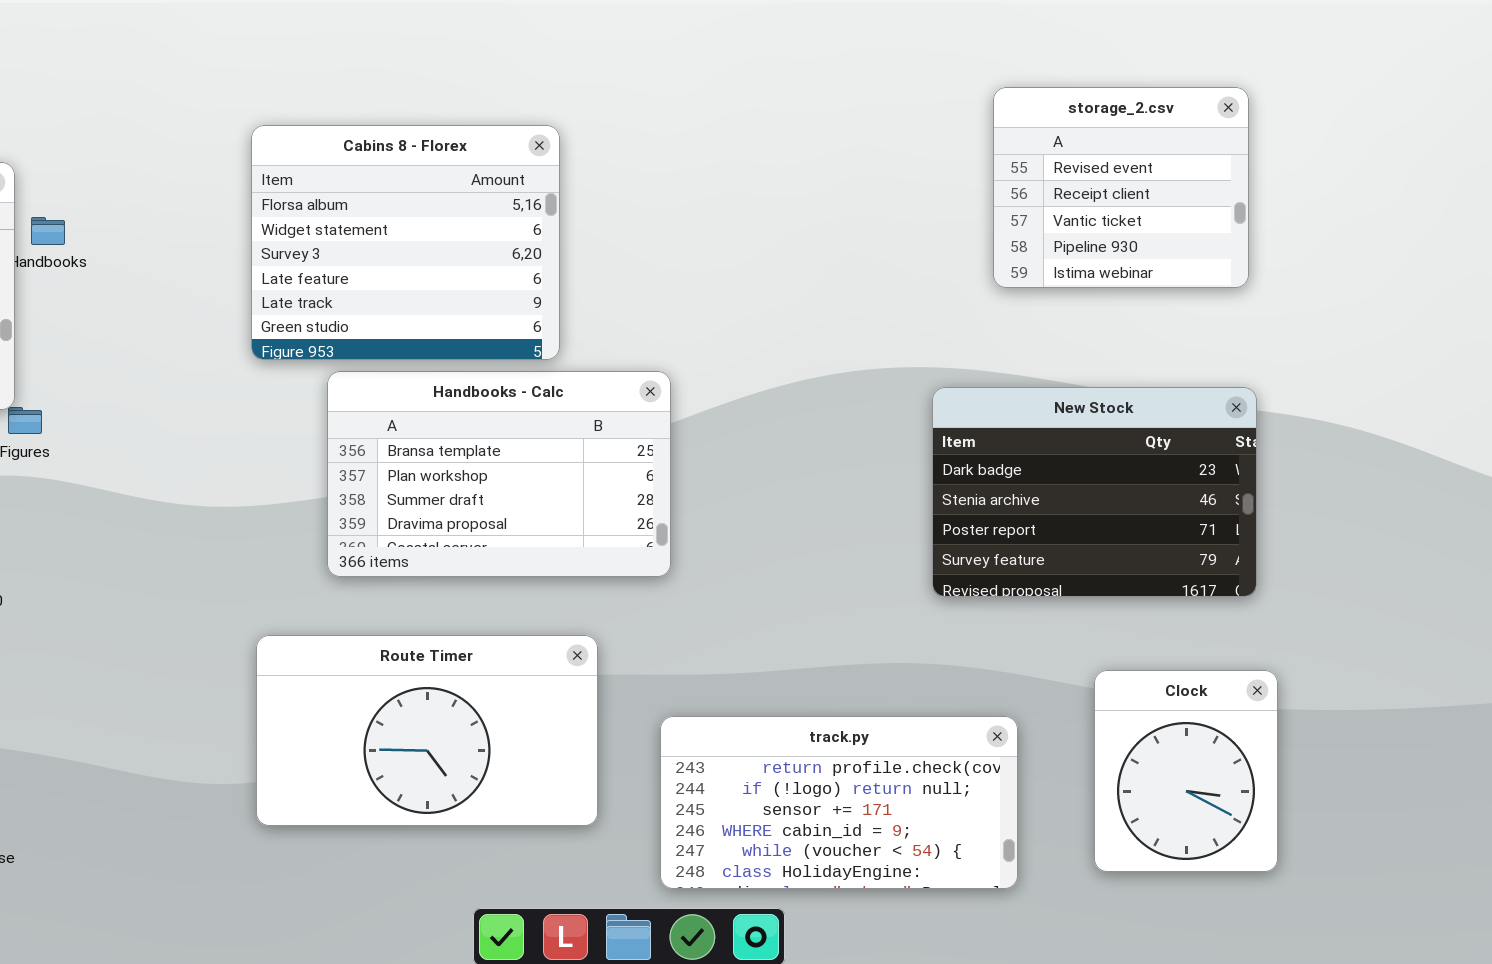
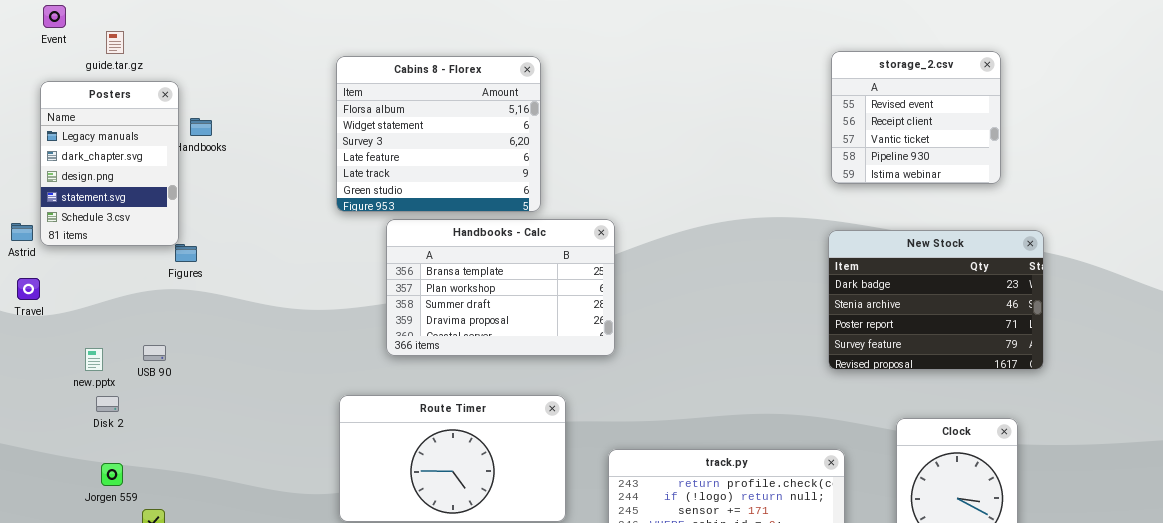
storage_2.csv: [993,87,1249,288] -> [831,51,1001,184], moved
New Stock: [932,387,1257,597] -> [828,230,1044,370], moved

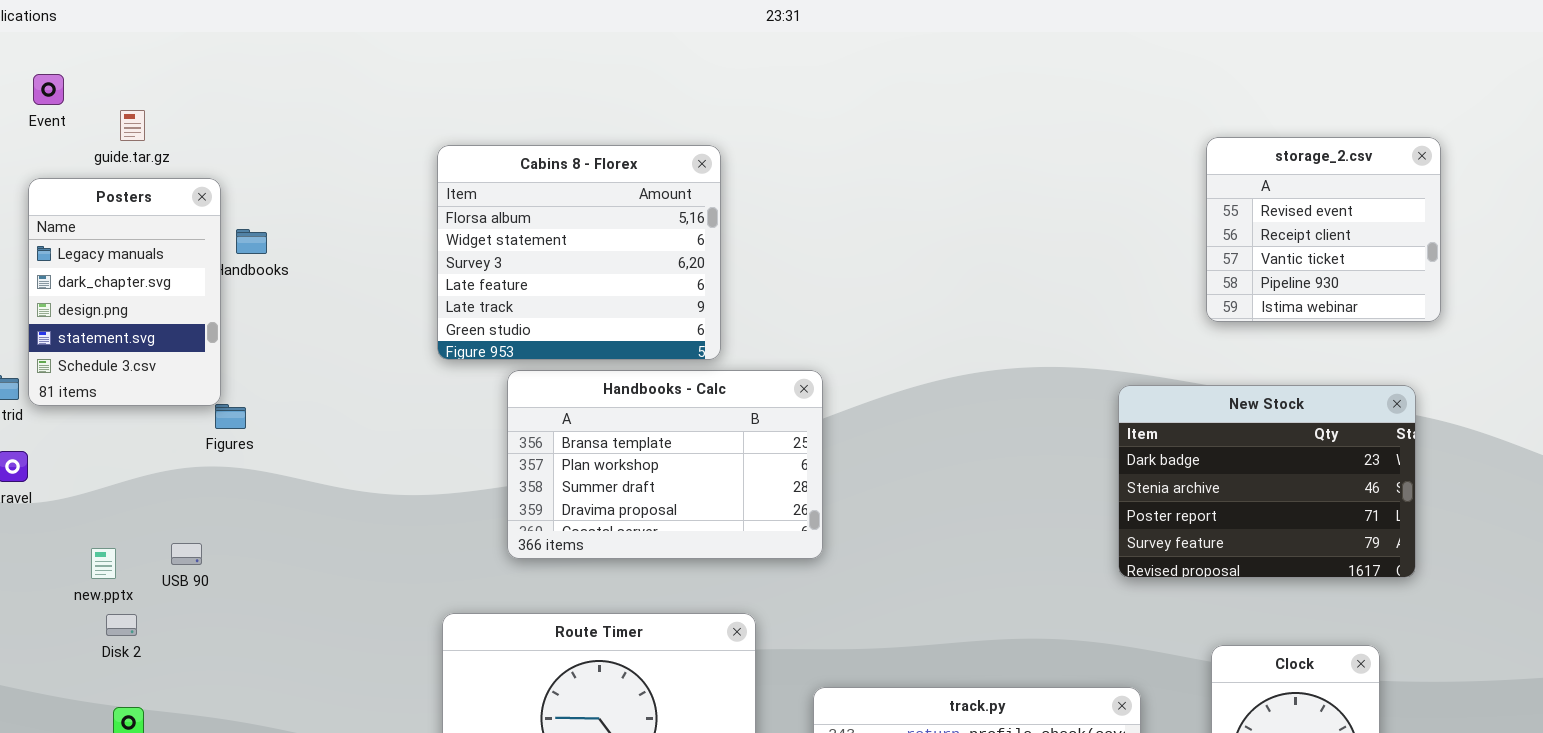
storage_2.csv: [831,51,1001,184] -> [1206,137,1441,322], moved

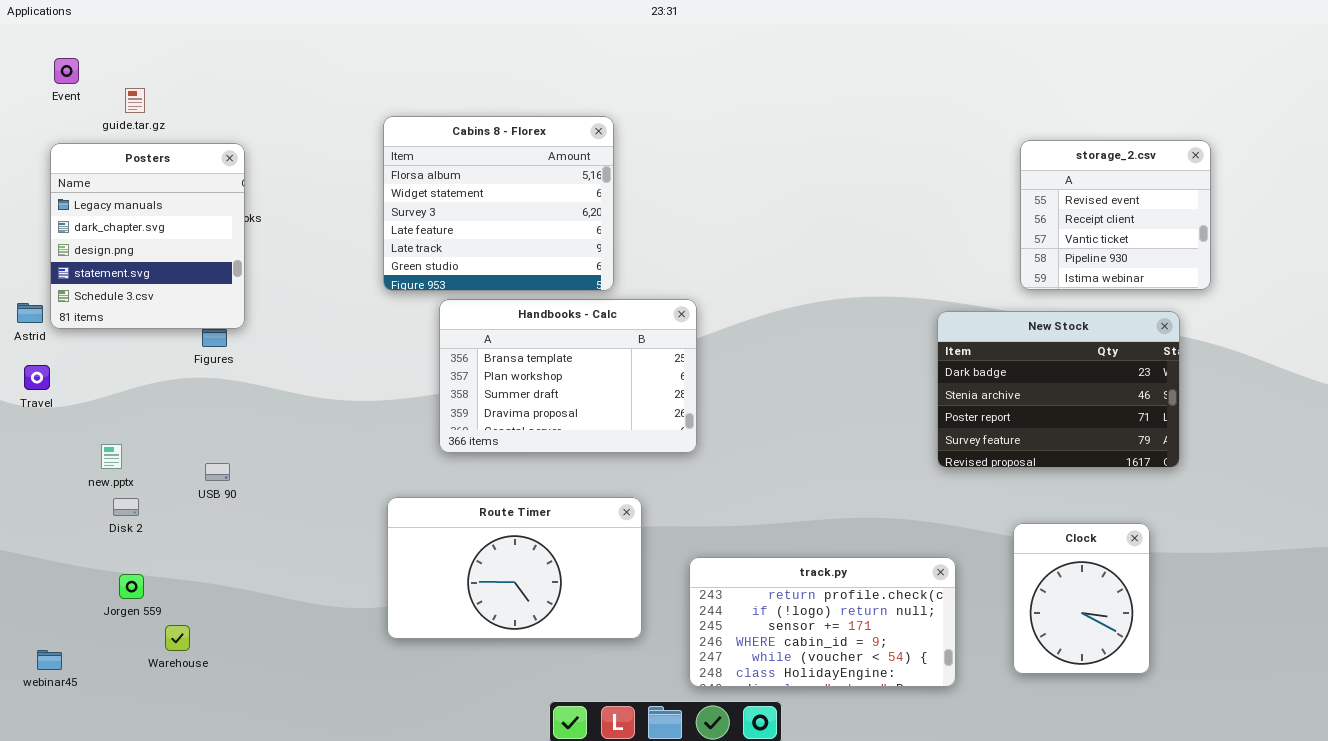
storage_2.csv: [1206,137,1441,322] -> [1020,140,1211,290], moved
Posters: [28,178,221,406] -> [50,143,245,329], resized
USB 90: [171,543,202,565] -> [205,463,230,481], moved

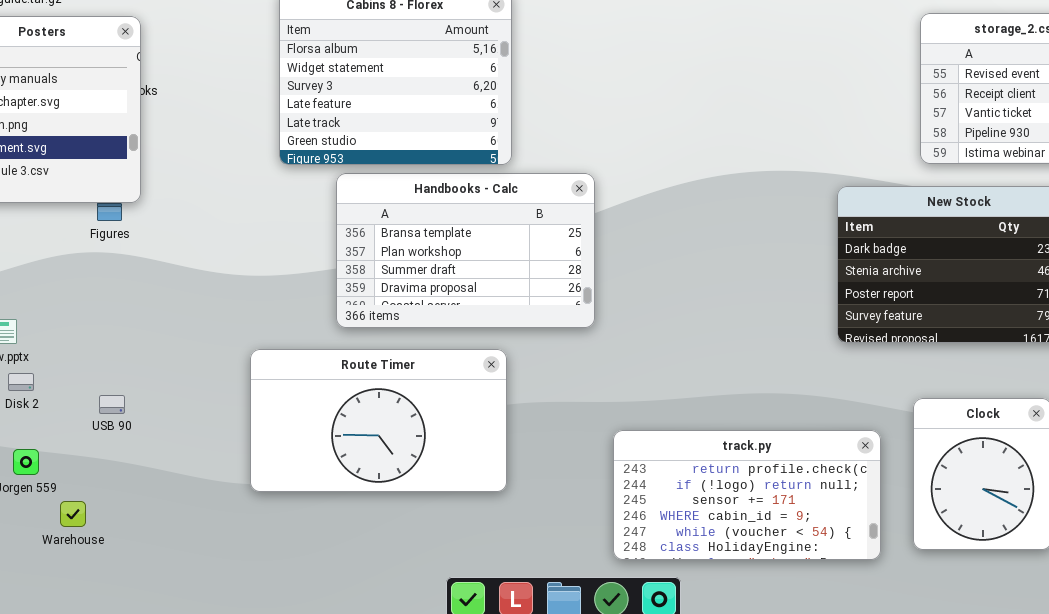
USB 90: [205,463,230,481] -> [99,395,125,414], moved
Route Timer: [387,497,642,639] -> [250,349,507,492], moved
track.py: [689,557,956,687] -> [613,430,881,560], moved

